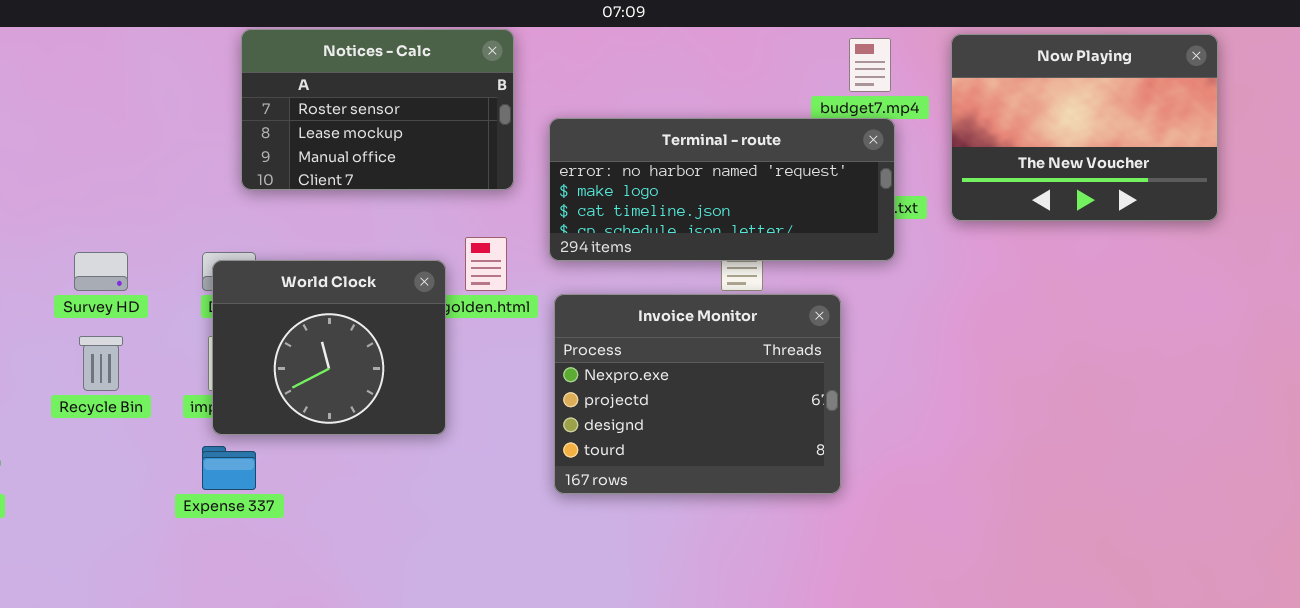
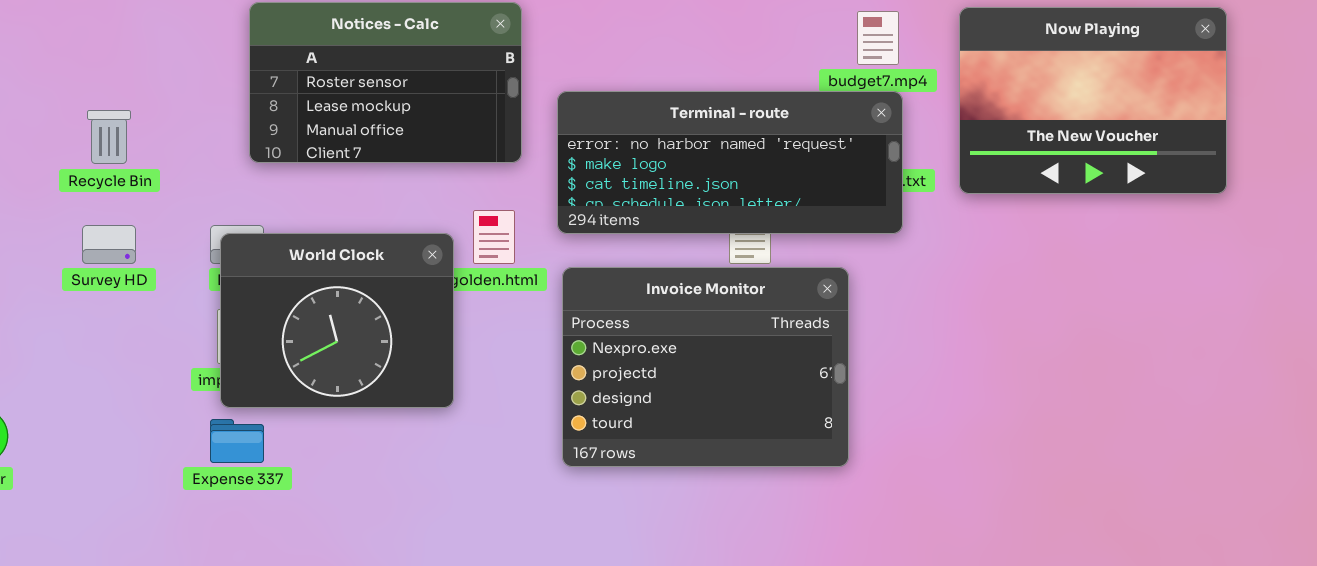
Recycle Bin: [79,336,123,391] -> [87,110,131,164], moved

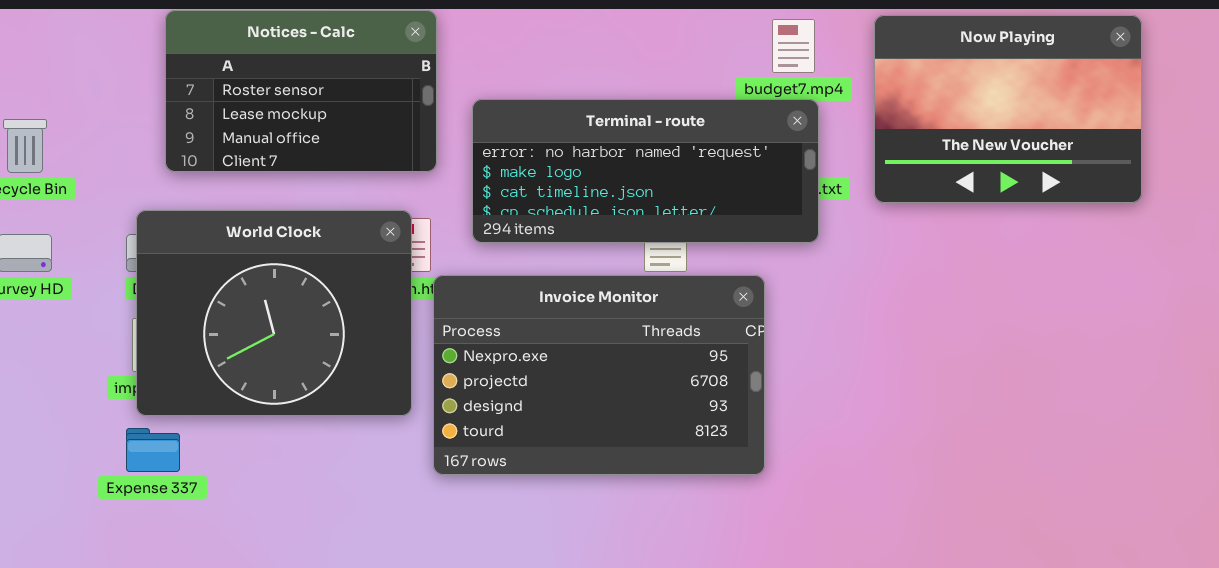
World Clock: [220,233,454,408] -> [136,210,412,416], resized
Invoice Monitor: [562,267,849,467] -> [433,275,765,475], resized

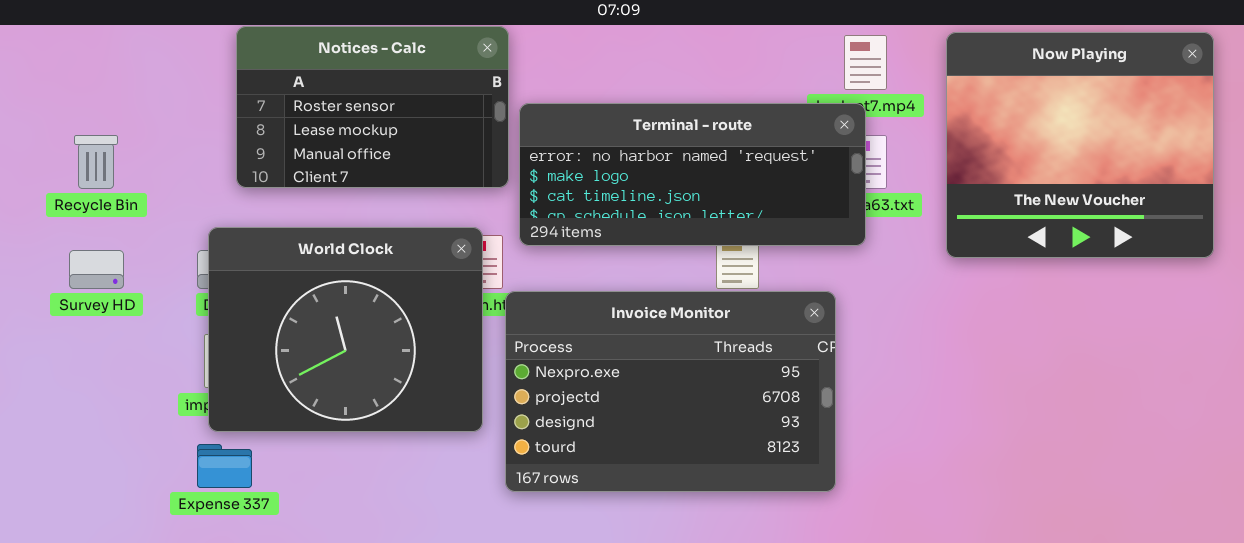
Now Playing: [874,15,1142,203] -> [946,32,1214,258], resized
Terminal - route: [472,99,819,243] -> [519,103,866,246], moved

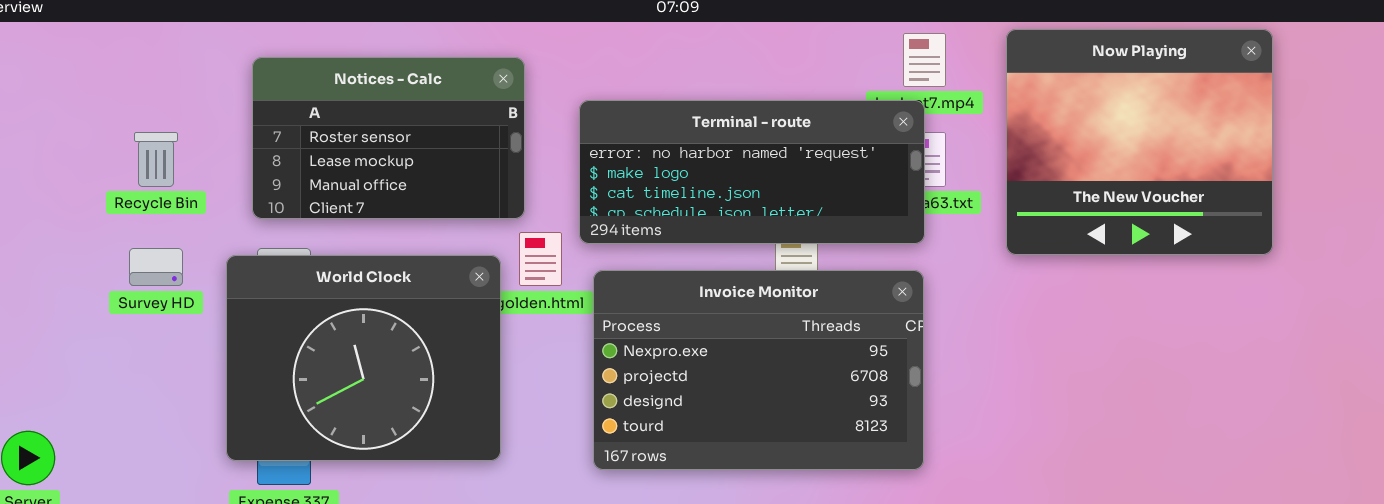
Notices - Calc: [236,26,509,188] -> [252,57,525,219], moved
World Clock: [208,227,483,432] -> [226,255,501,461], moved
Invoice Monitor: [505,291,836,492] -> [593,270,924,470], moved

